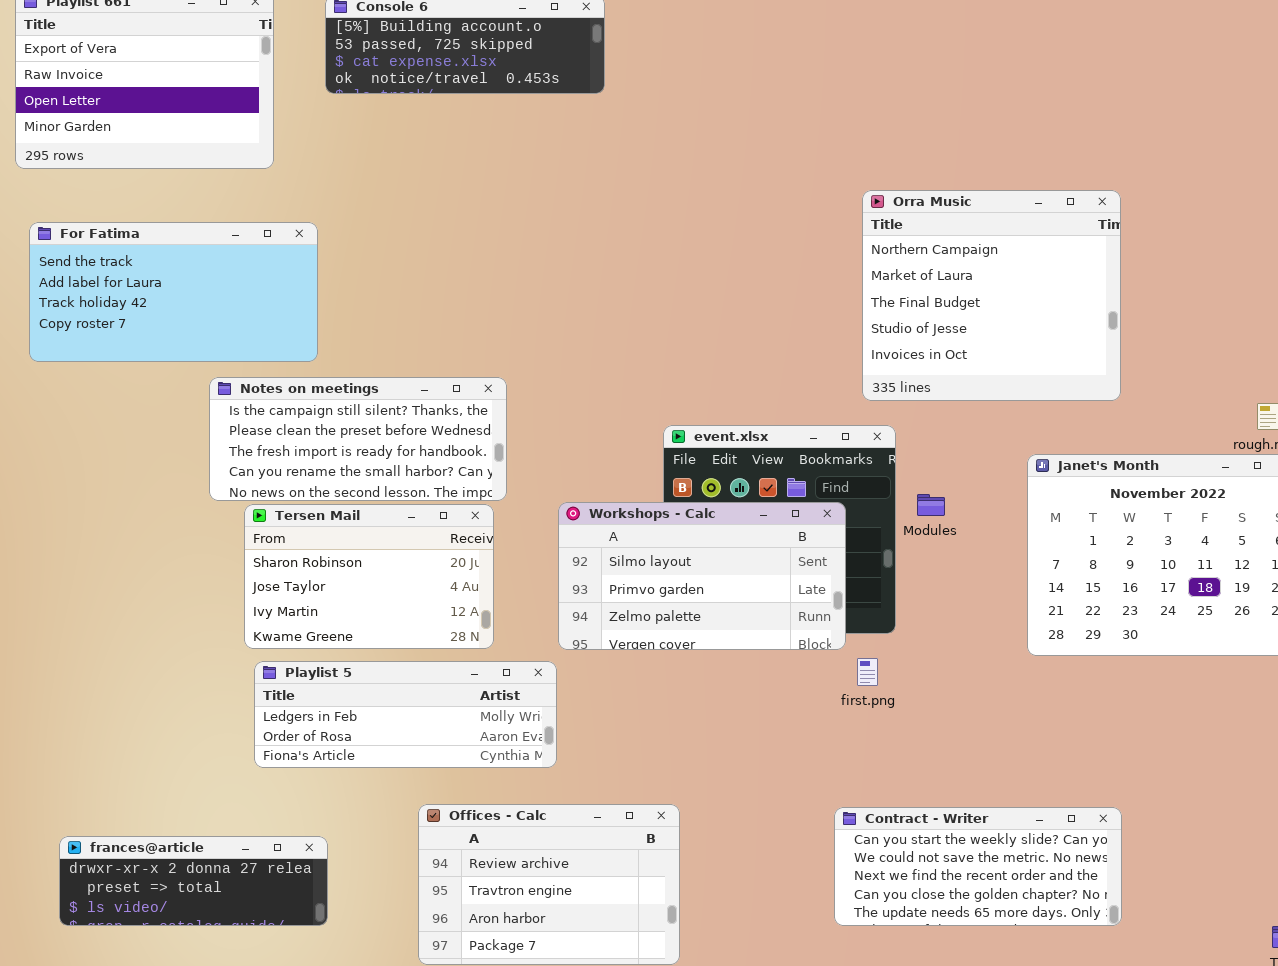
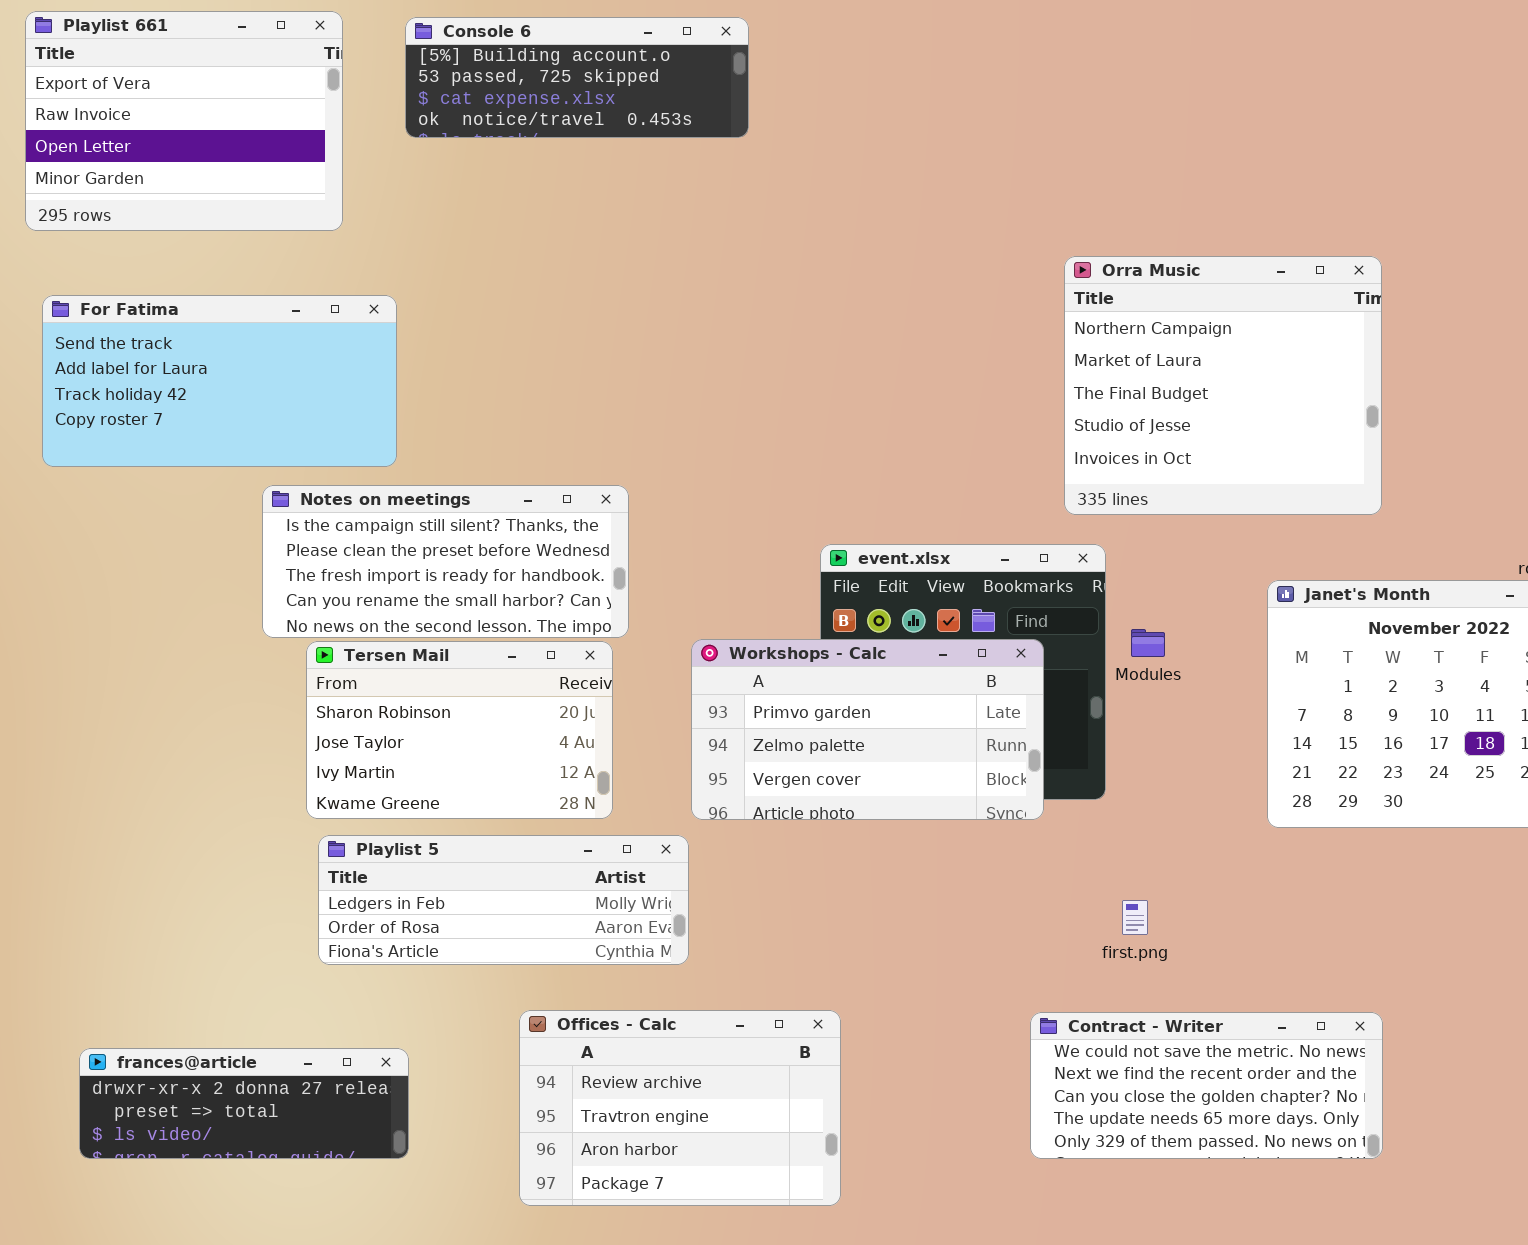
Workshops - Calc: [558,502,846,650] -> [691,639,1044,820], scrolled down 1 row
first.png: [857,658,878,686] -> [1122,900,1148,935], moved
Contract - Writer: [834,807,1122,926] -> [1030,1012,1383,1159], scrolled down 1 row

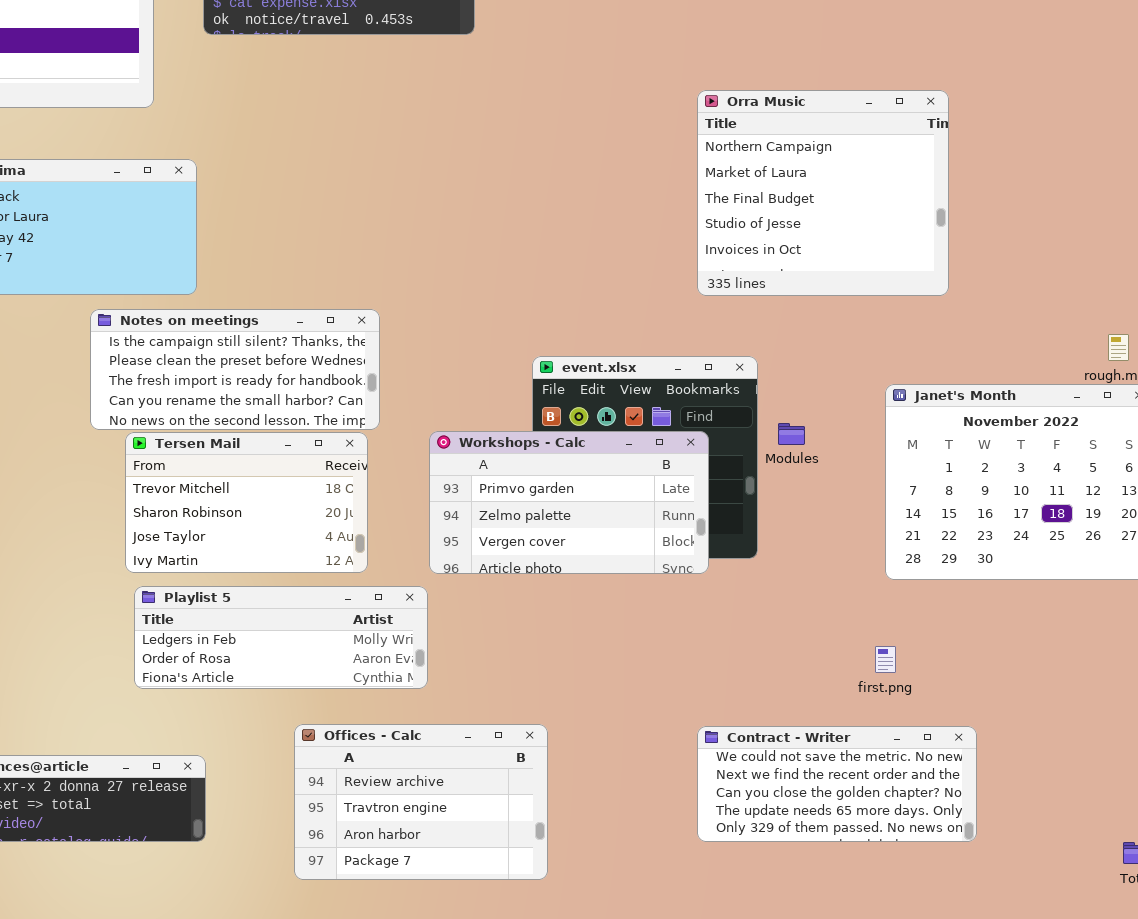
Orra Music: [1064,256,1382,515] -> [697,90,949,296], moved
Tersen Mail: [306,641,613,819] -> [125,432,368,573], scrolled up 1 row
first.png: [1122,900,1148,935] -> [875,646,896,673], moved

